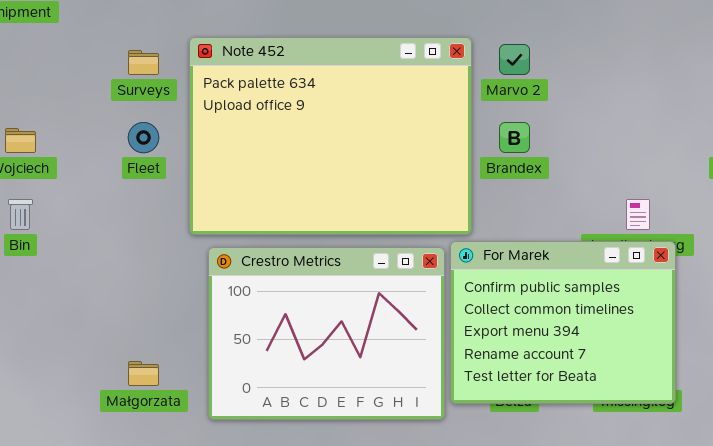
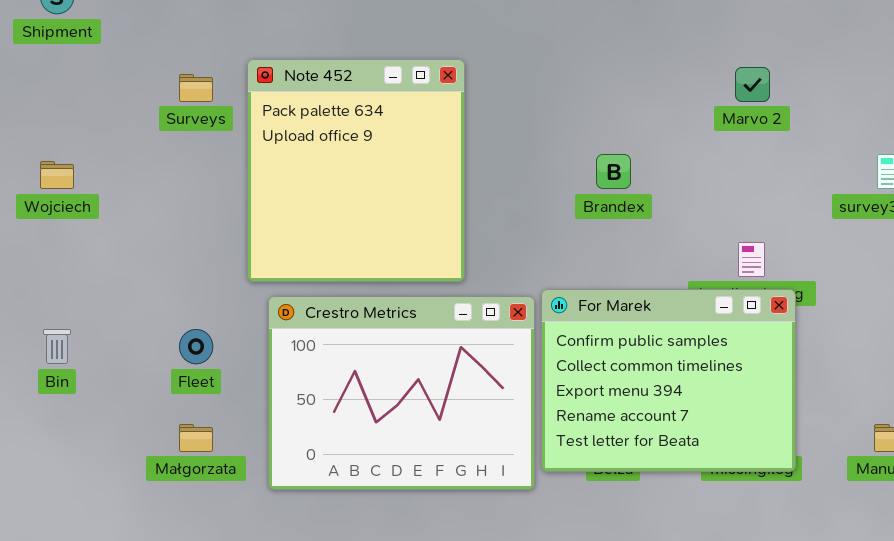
Note 452: [189,37,472,235] -> [247,59,465,282], resized
Marvo 2: [499,44,530,75] -> [735,67,770,102], moved
Fleet: [128,122,159,153] -> [179,329,213,364], moved
Bin: [8,199,33,230] -> [43,329,71,364], moved

